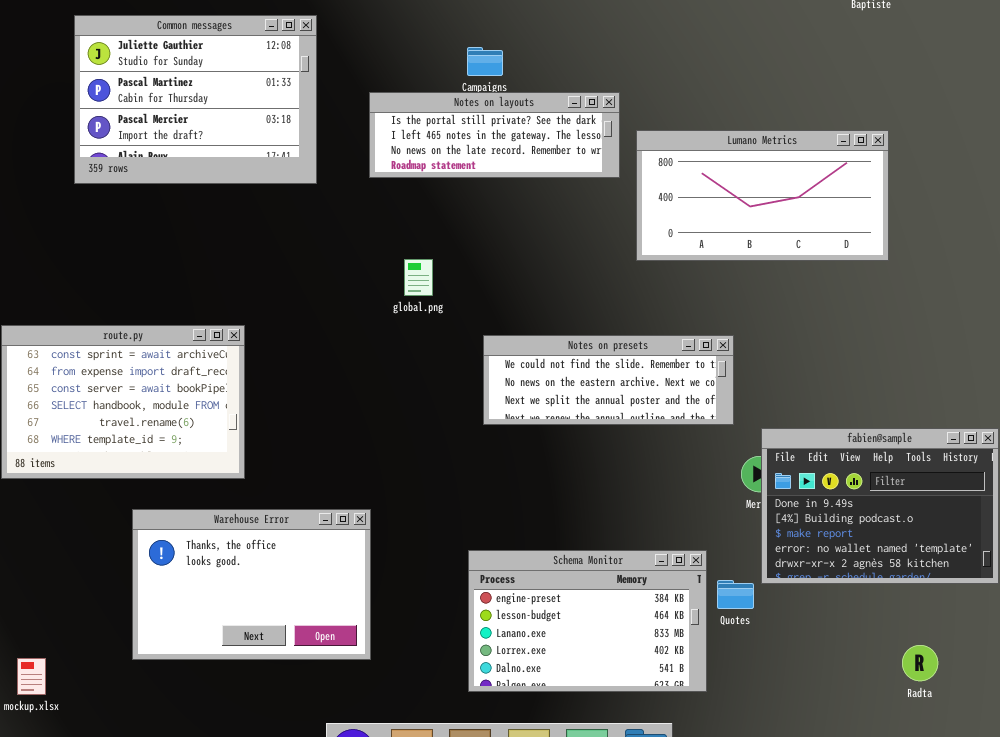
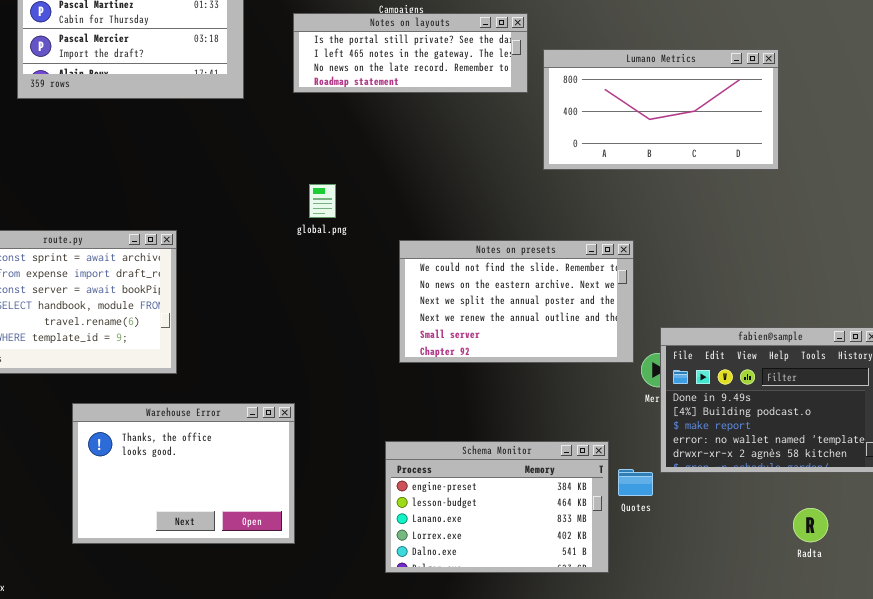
global.png: [404,259,433,296] -> [309,184,336,218], moved
Notes on presets: [483,335,734,425] -> [399,240,634,363], resized
Radta: [902,645,938,681] -> [793,508,828,542], moved

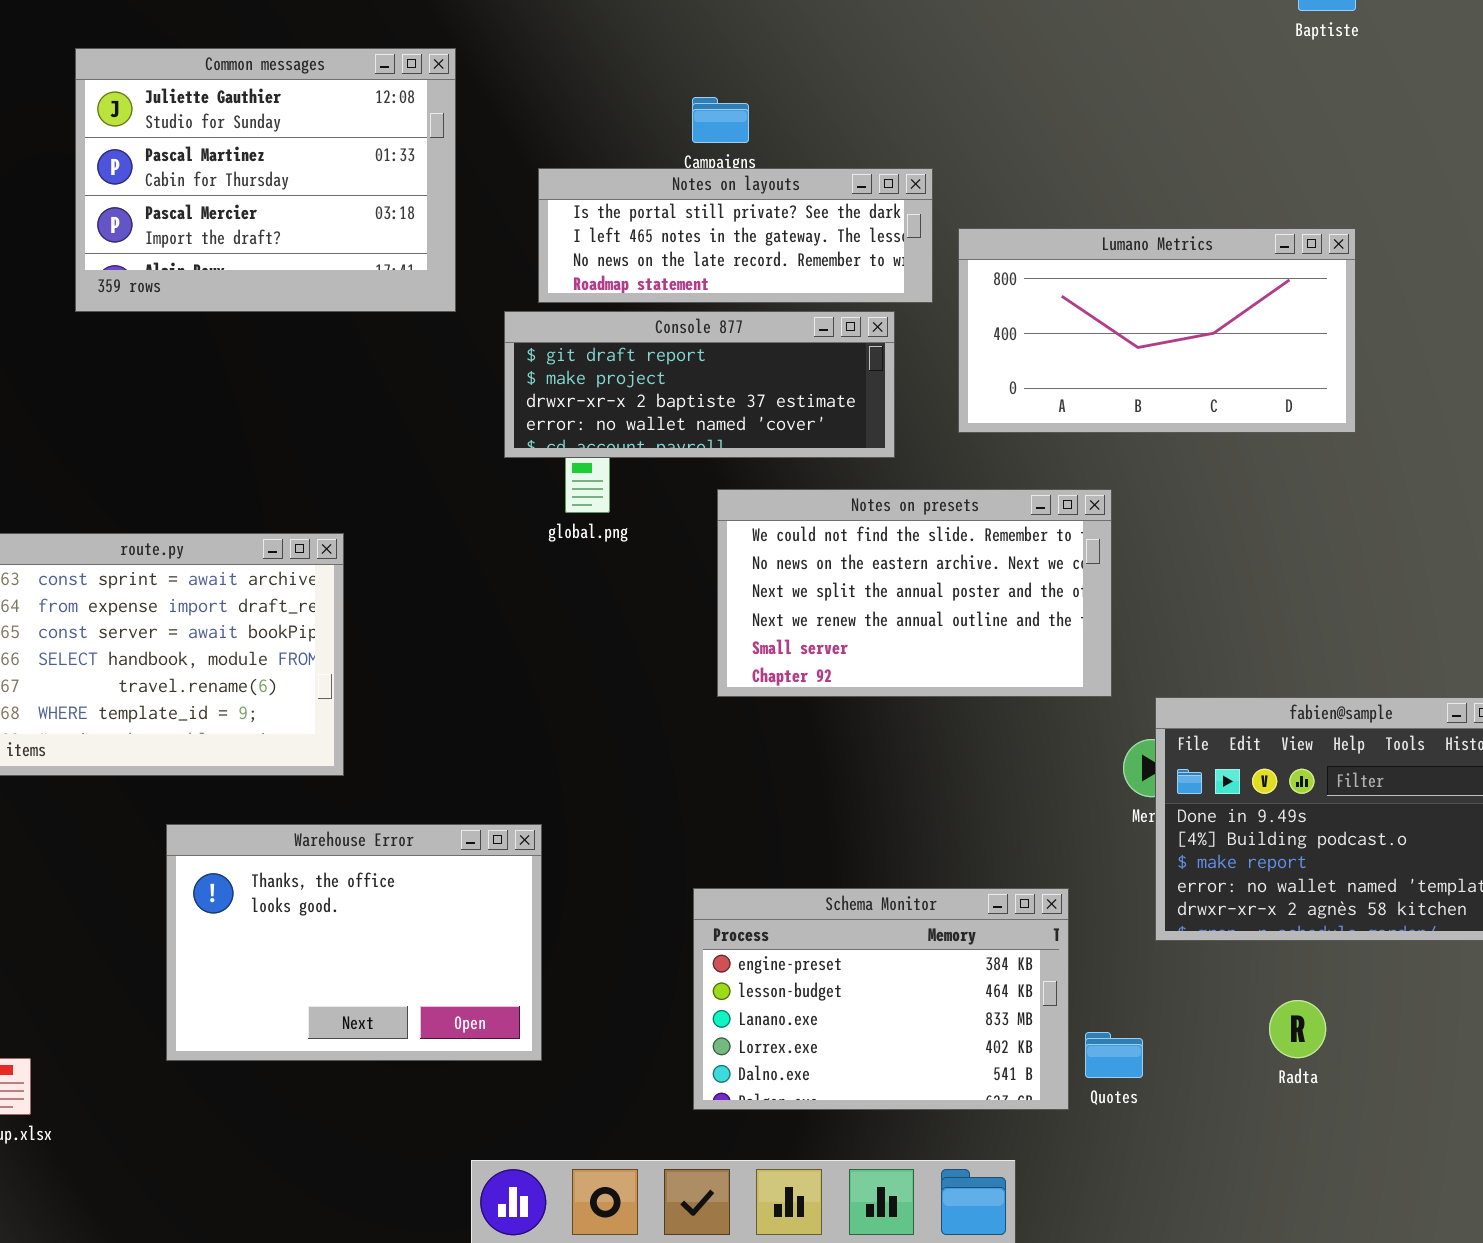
Console 877: none -> [504,311,895,458], opened
Notes on presets: [399,240,634,363] -> [717,489,1112,697], moved
Quotes: [618,469,653,496] -> [1085,1032,1143,1078], moved
Radta: [793,508,828,542] -> [1269,1000,1326,1058], moved

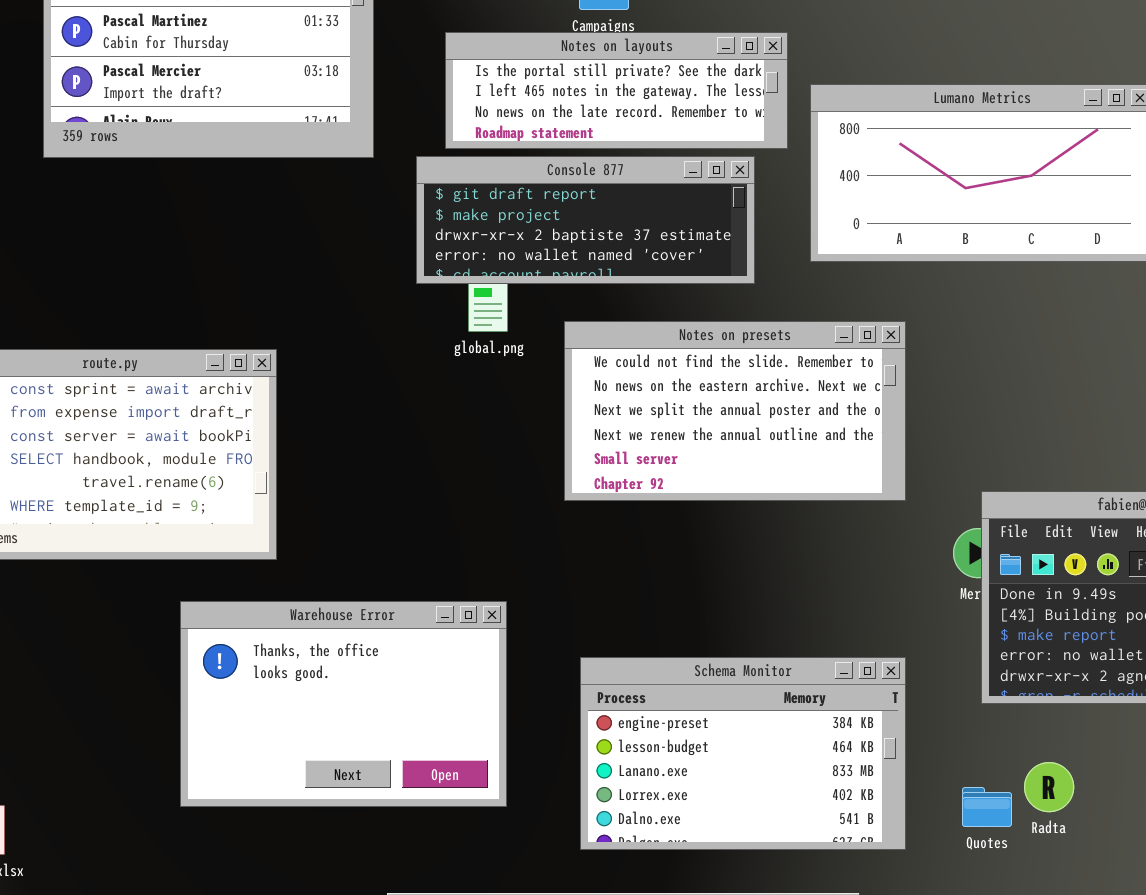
Notes on presets: [717,489,1112,697] -> [564,321,906,501], moved
Warehouse Error: [166,824,542,1061] -> [180,601,507,807], moved
Radta: [1269,1000,1326,1058] -> [1024,762,1074,812], moved
Quotes: [1085,1032,1143,1078] -> [962,787,1012,827], moved

